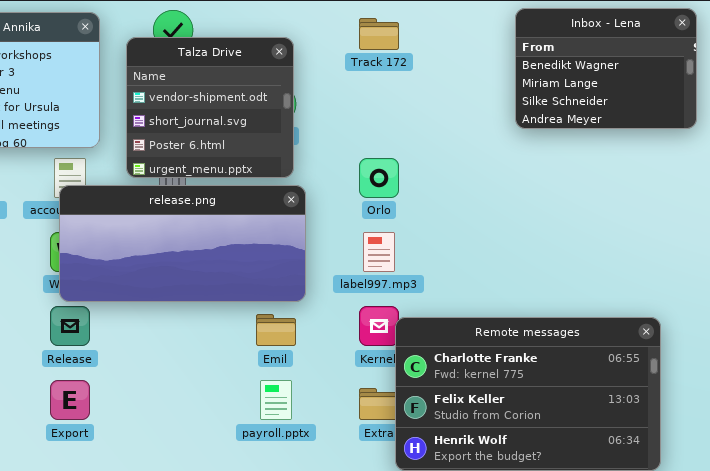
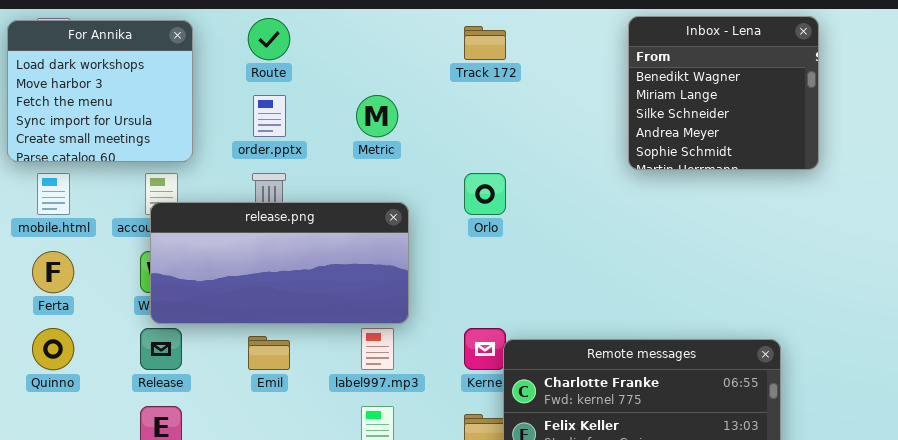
Inbox - Lena: [515,8,697,129] -> [628,16,819,170], resized
Talza Drive: [126,37,294,178] -> none, closed
label997.mp3: [363,232,395,272] -> [361,328,394,370], moved
Emil: [256,314,296,346] -> [248,336,290,370], moved

